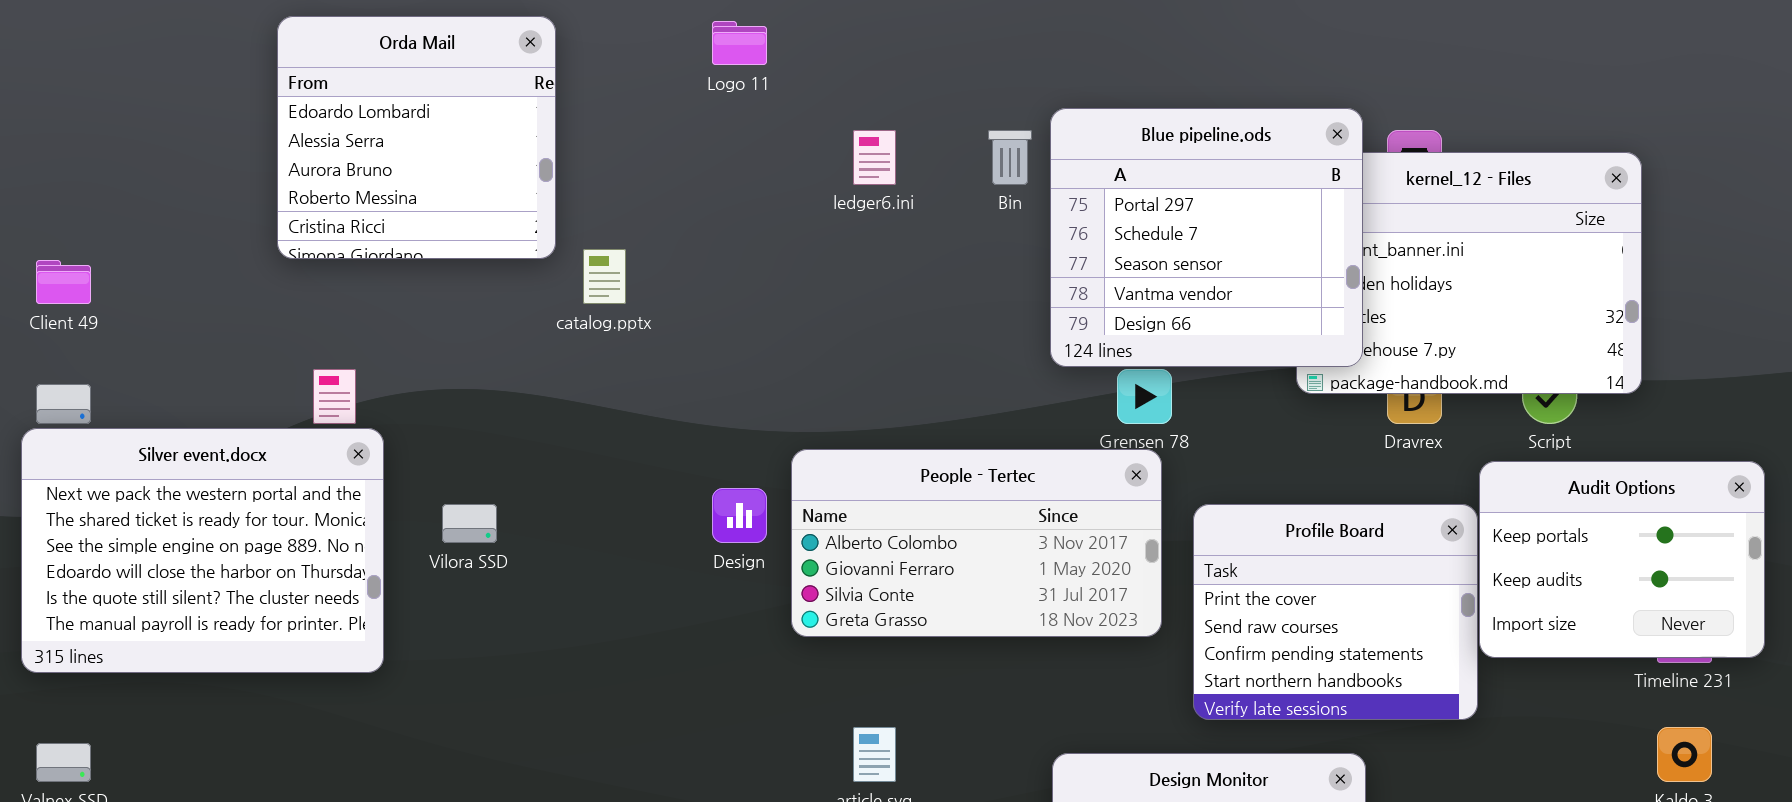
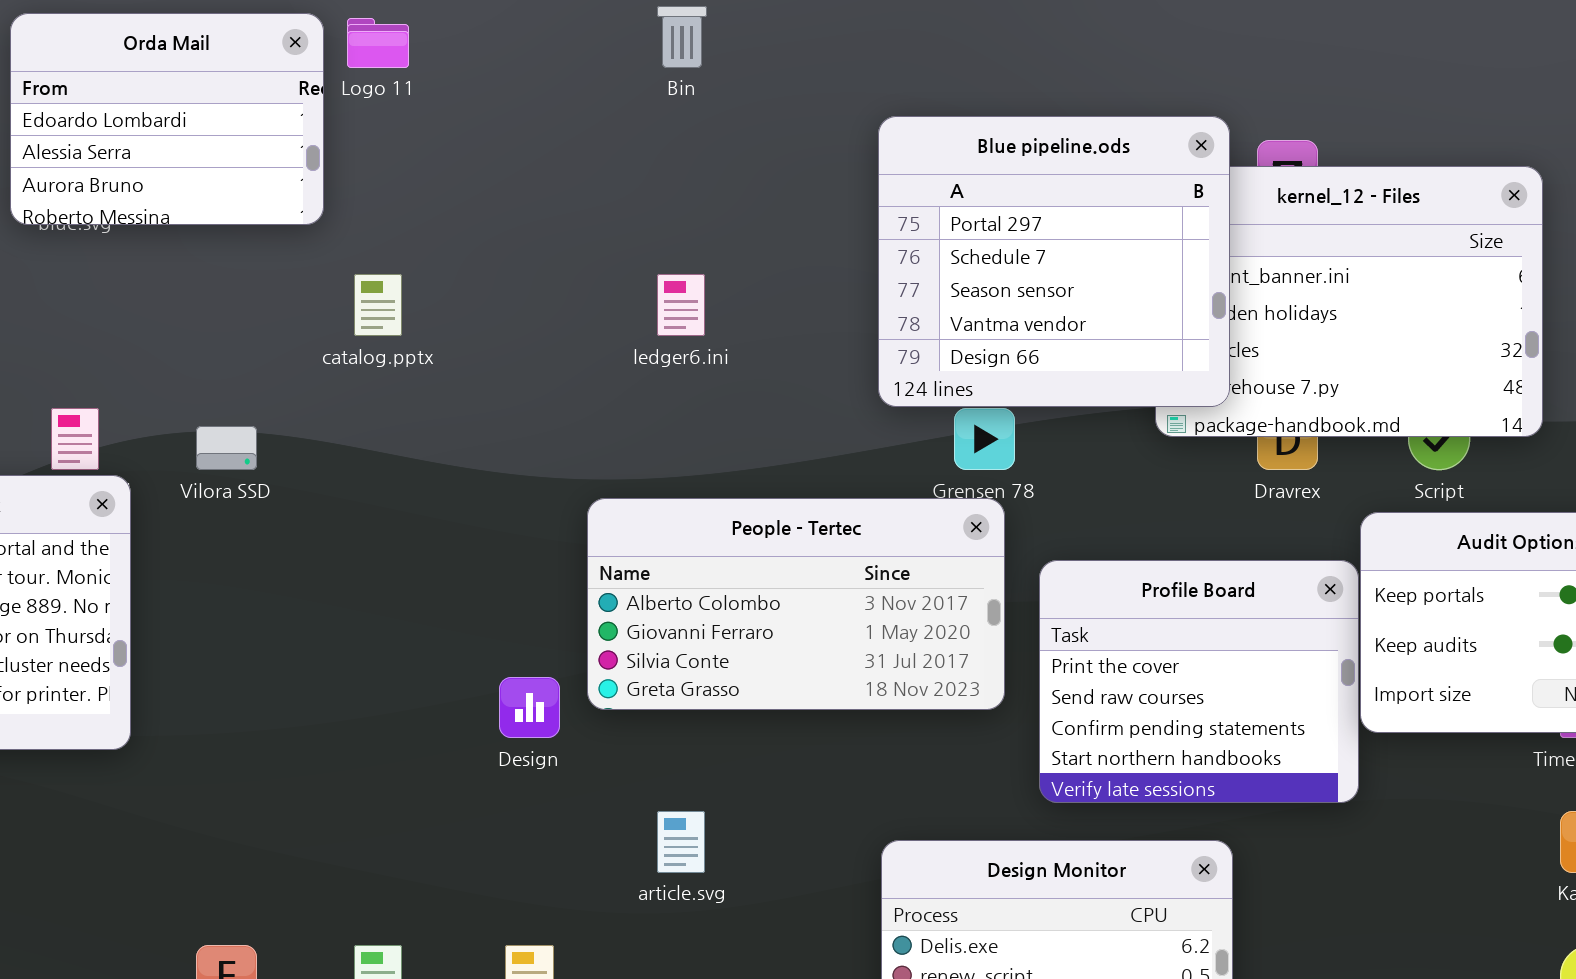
Orda Mail: [277,16,556,259] -> [10,13,324,225], resized
Logo 11: [712,21,767,65] -> [347,18,409,68], moved
ledger6.ini: [853,130,896,185] -> [657,274,705,336], moved
Bin: [988,130,1032,185] -> [657,6,707,68], moved
Design: [712,488,767,543] -> [499,677,560,738], moved
Vilora SSD: [442,504,497,543] -> [196,426,257,470], moved

